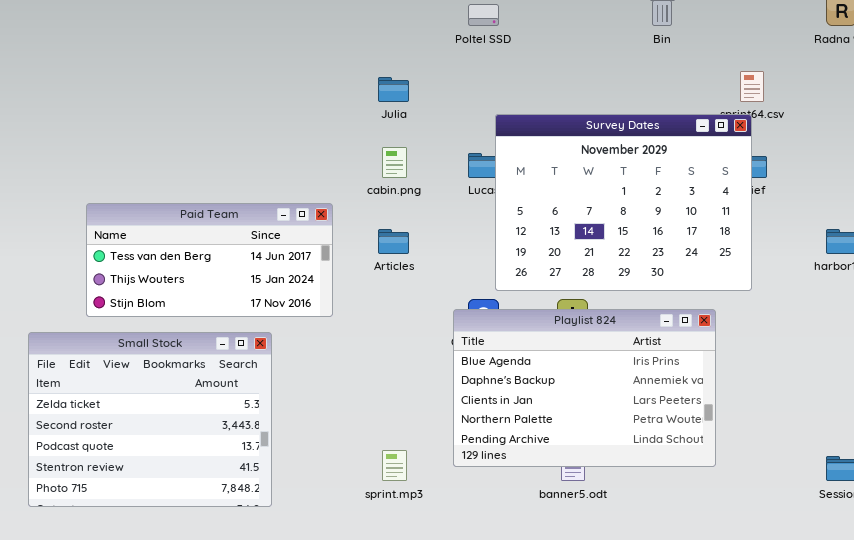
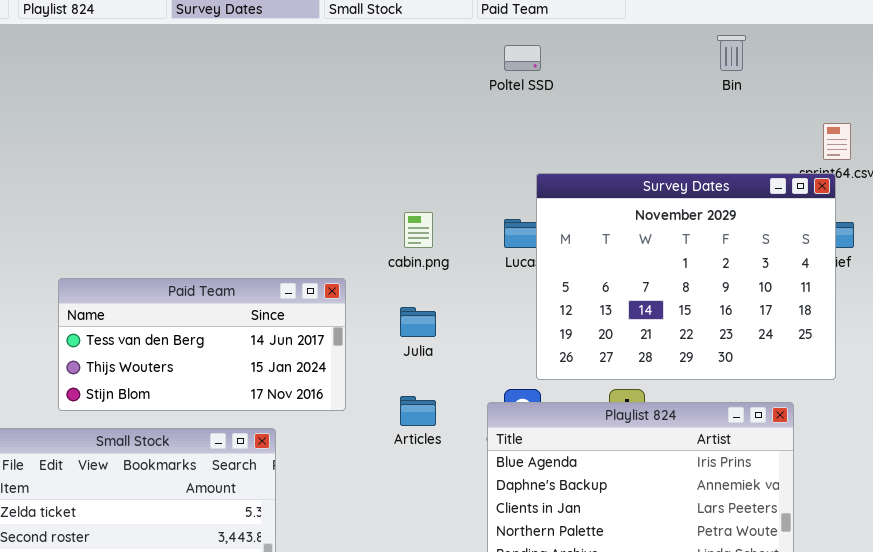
Julia: [378,77,409,102] -> [400,307,436,337], moved
Articles: [378,229,409,254] -> [400,396,436,426], moved

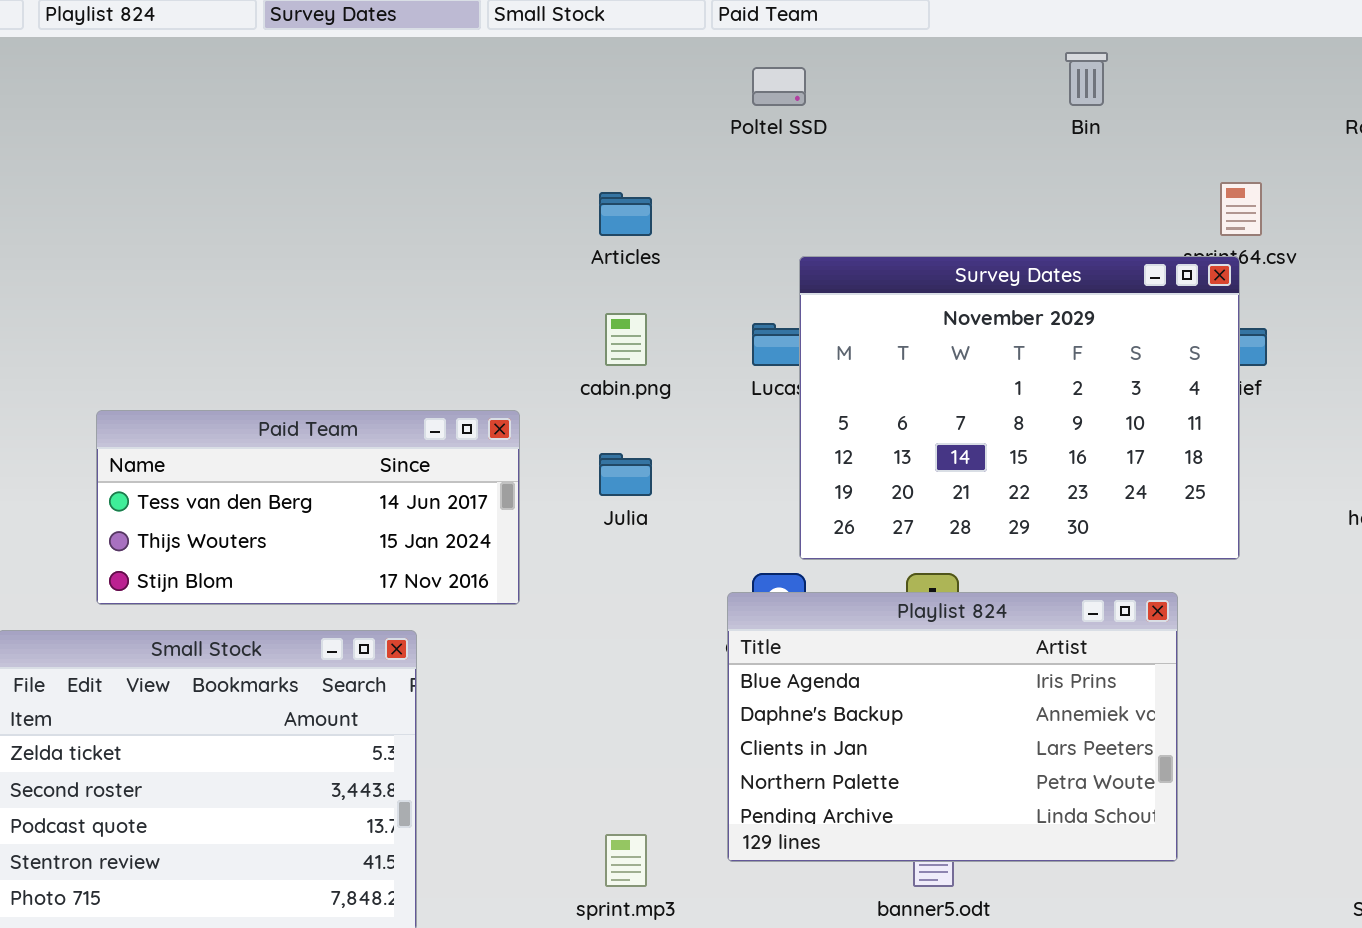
Articles: [400,396,436,426] -> [599,192,652,236], moved

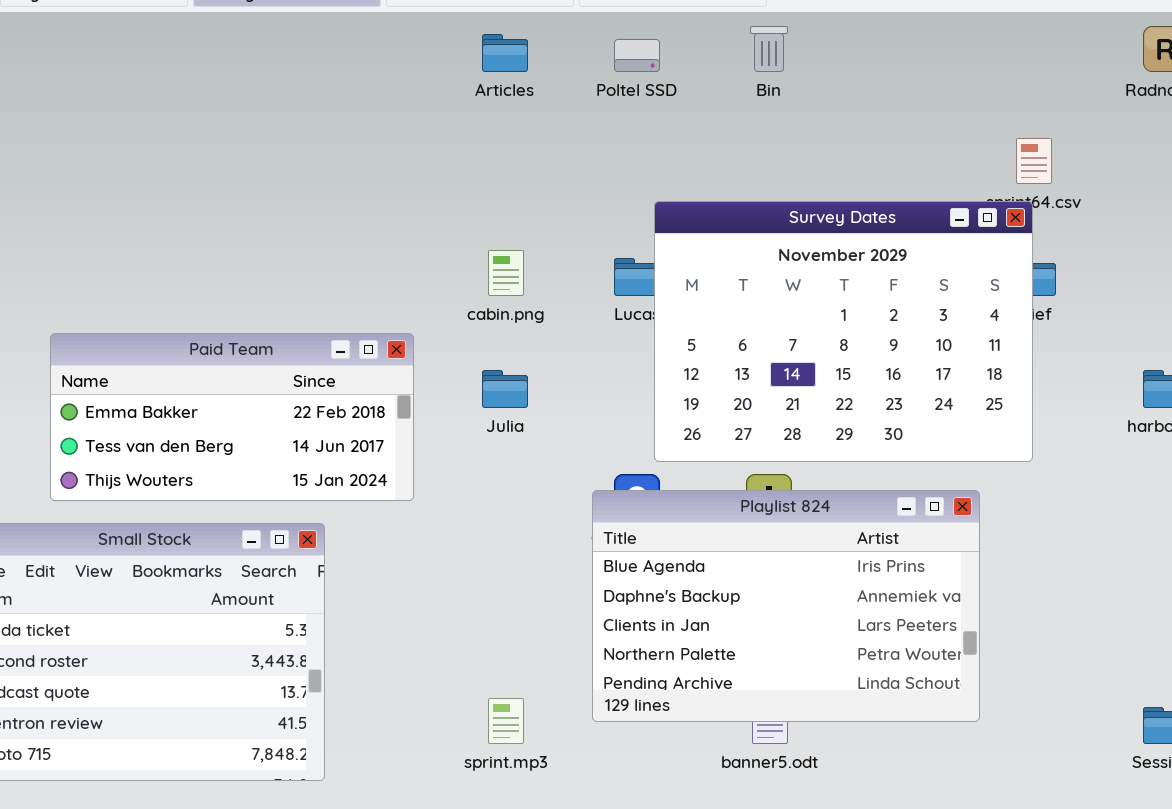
Bin: [1065,52,1108,106] -> [750,26,788,72], moved
Articles: [599,192,652,236] -> [482,34,528,72], moved
Paid Team: [96,410,520,605] -> [50,333,414,501], scrolled up 1 row

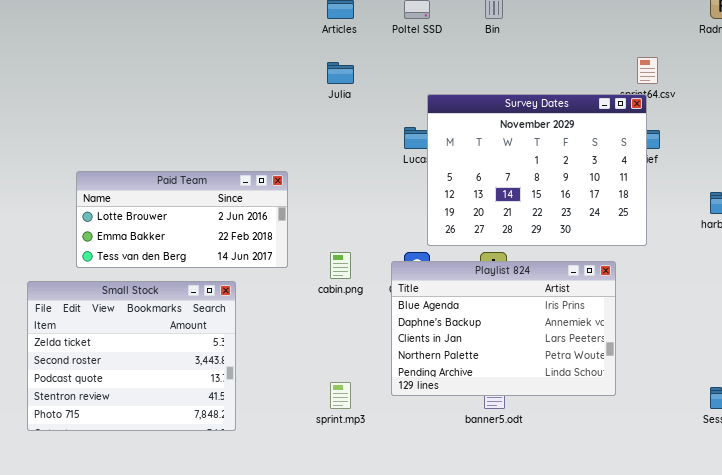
cabin.png: [488,250,524,296] -> [330,252,351,279], moved
Paid Team: [50,333,414,501] -> [76,171,288,268], scrolled up 1 row
Julia: [482,370,528,408] -> [327,62,354,84], moved

